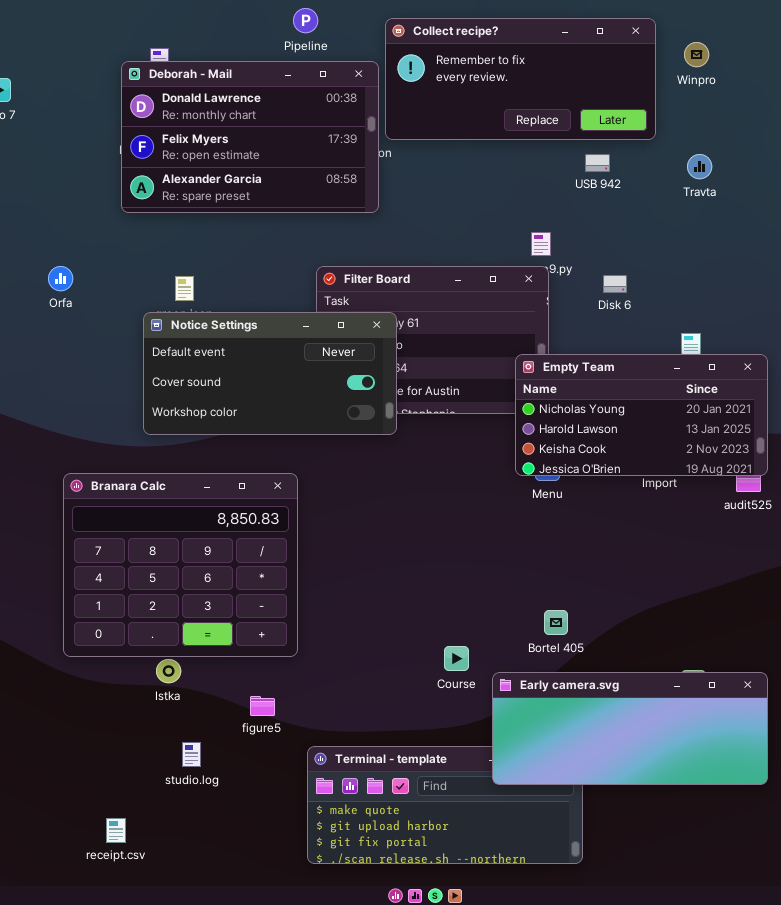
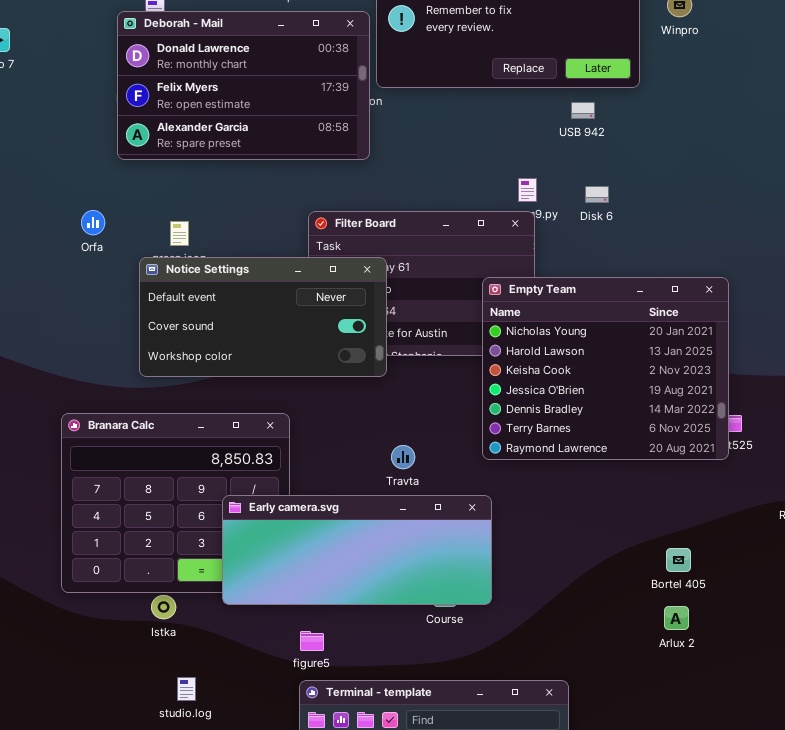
Travta: [687,154,712,179] -> [391,445,415,469], moved
Orfa: [48,266,73,291] -> [81,210,105,235], moved
Disk 6: [603,275,627,293] -> [585,186,609,203], moved
Empty Team: [515,354,768,476] -> [482,277,729,460], moved, resized
Bortel 405: [544,610,568,635] -> [666,548,691,572], moved
Early camera.svg: [492,672,768,785] -> [222,495,492,605], moved
figure5: [250,696,275,716] -> [300,631,324,651], moved

